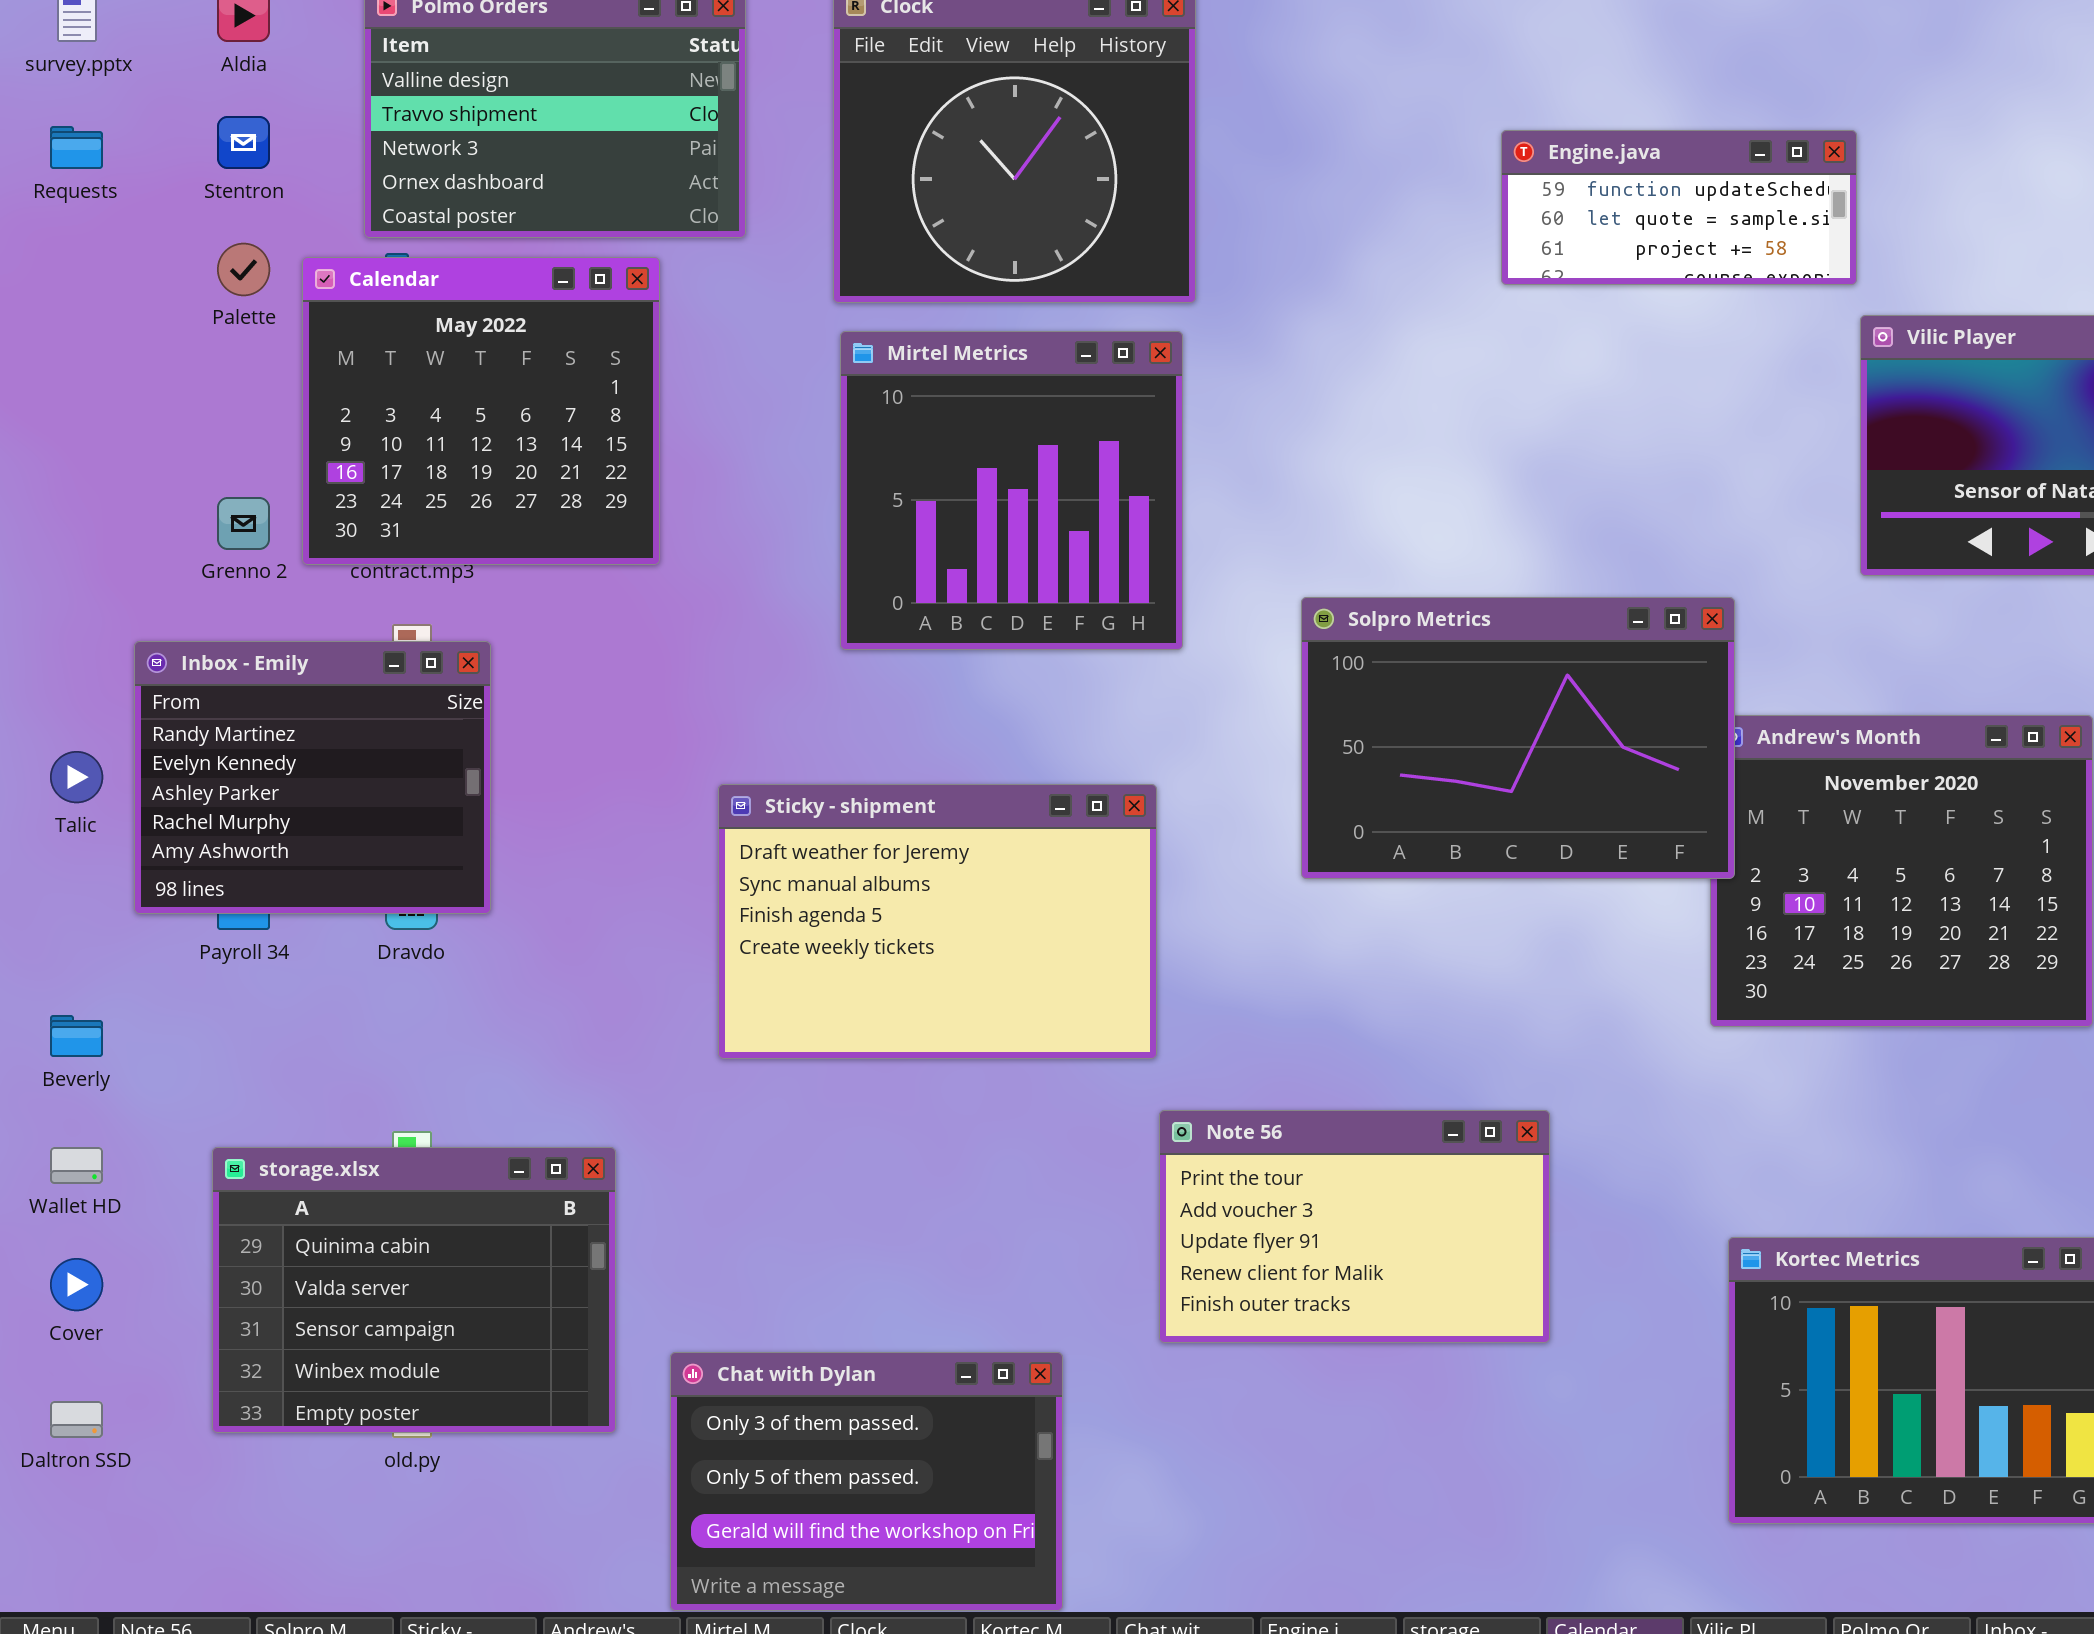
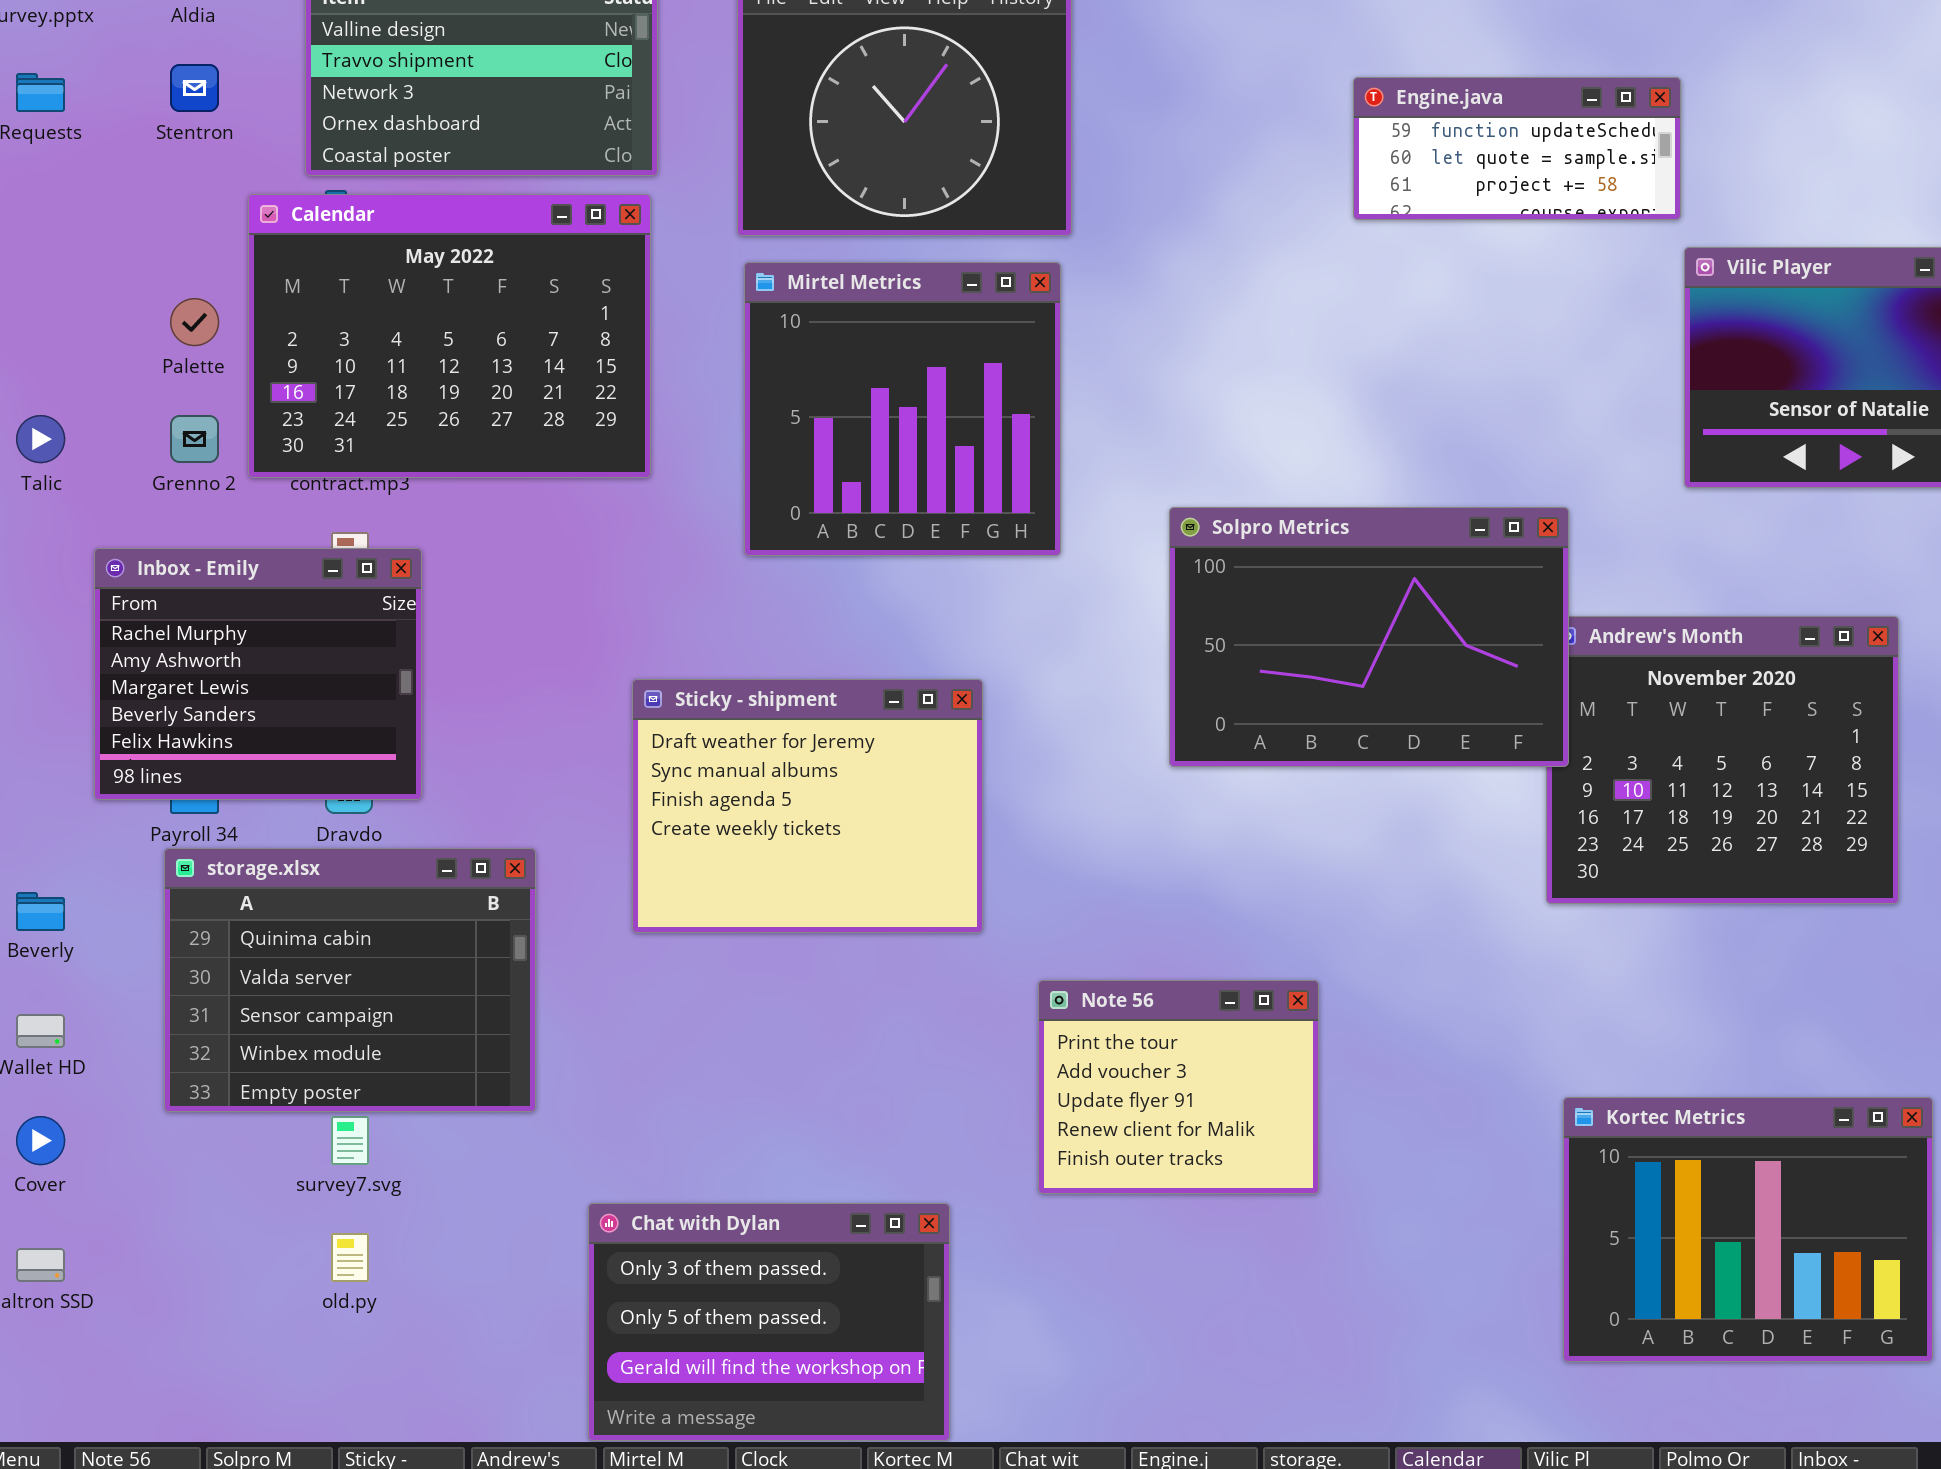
Palette: [217,243,270,296] -> [170,298,219,346], moved
Calendar: [302,257,660,565] -> [248,194,651,478], resized
Inbox - Emily: [134,641,491,914] -> [94,548,422,800], scrolled down 3 rows
Talic: [50,751,103,803] -> [16,415,65,463], moved
Sticky - shipment: [718,784,1157,1059] -> [632,679,983,933], resized
Note 56: [1159,1110,1550,1343] -> [1038,980,1319,1194], resized
storage.xlsx: [212,1147,616,1433] -> [164,848,536,1112], moved

